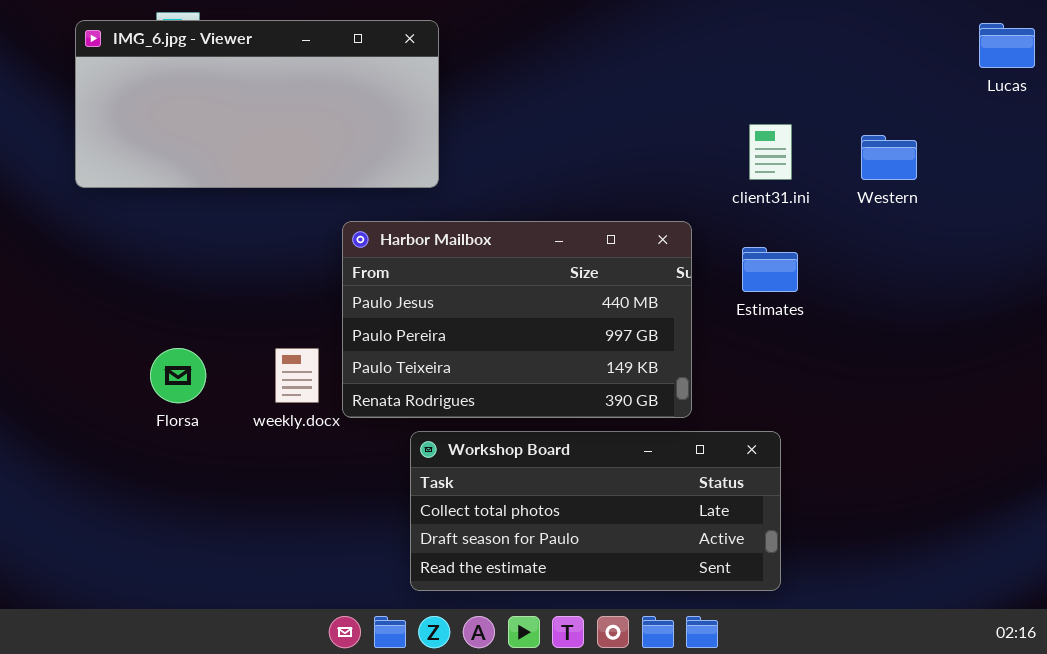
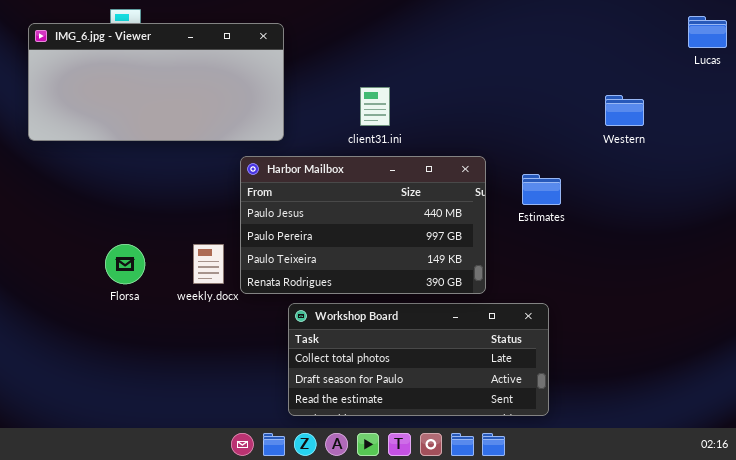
IMG_6.jpg - Viewer: [75,20,439,188] -> [28,23,284,141], moved
client31.ini: [749,124,792,180] -> [360,87,390,126], moved

